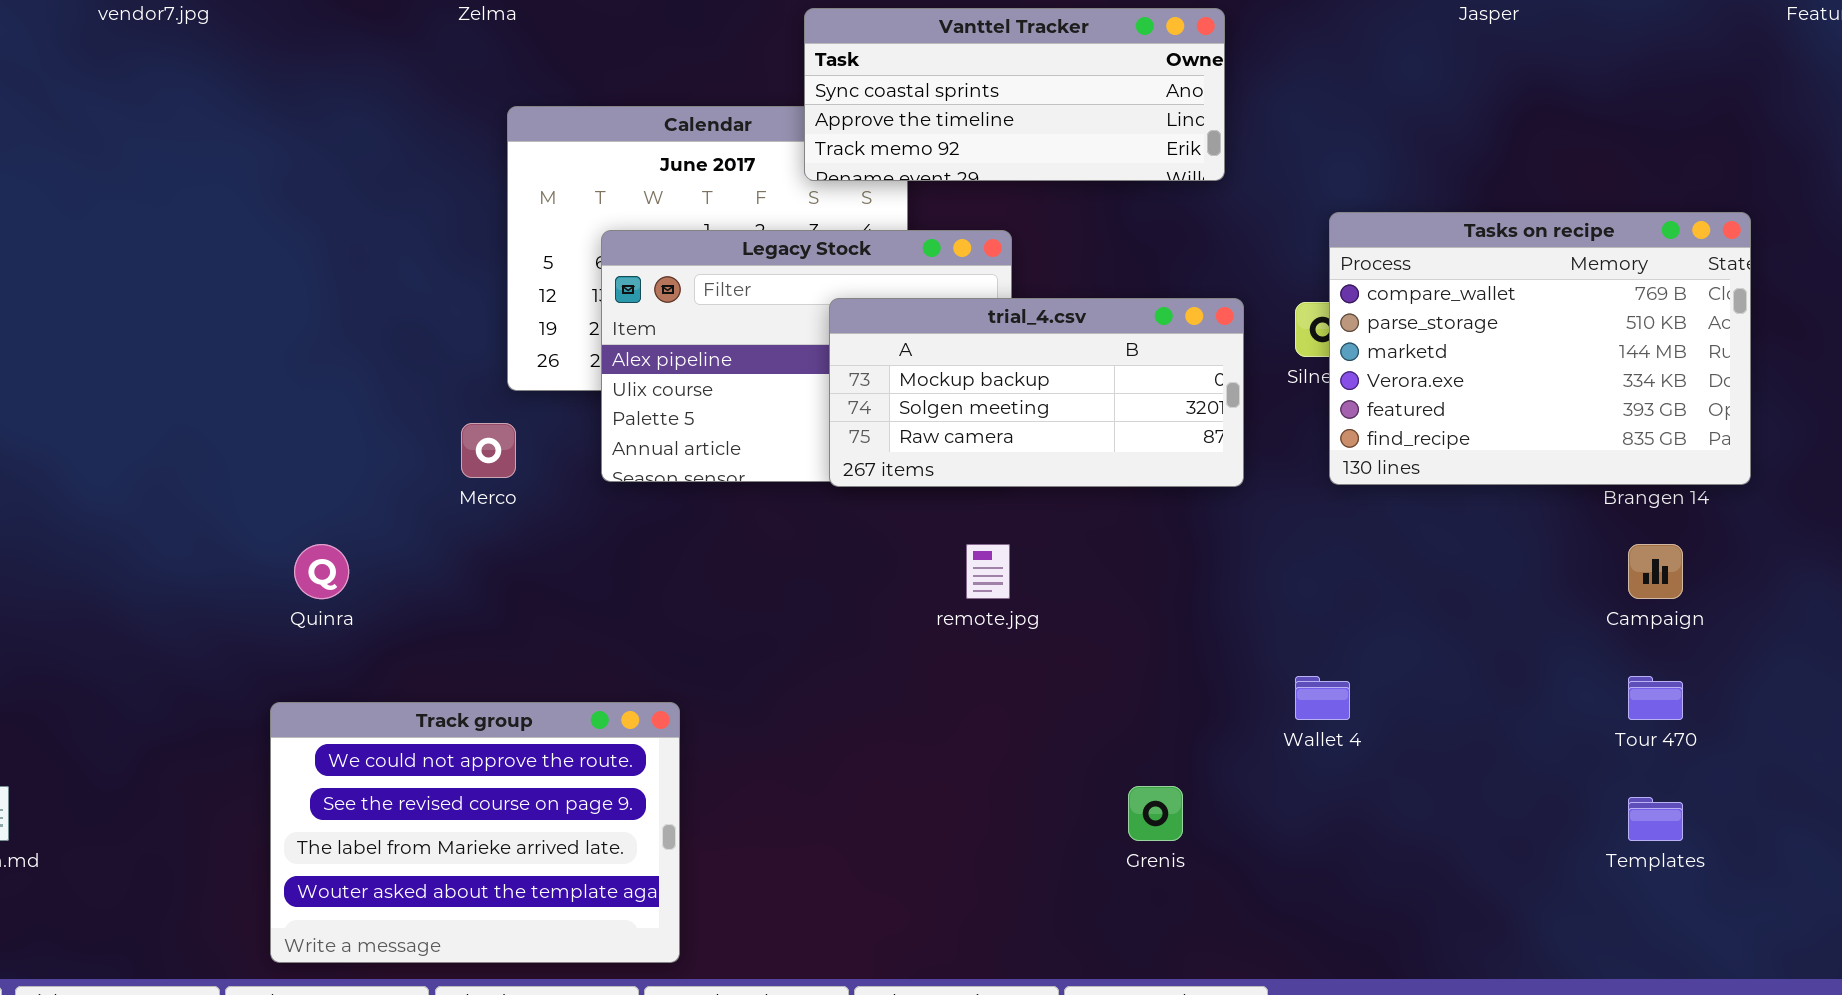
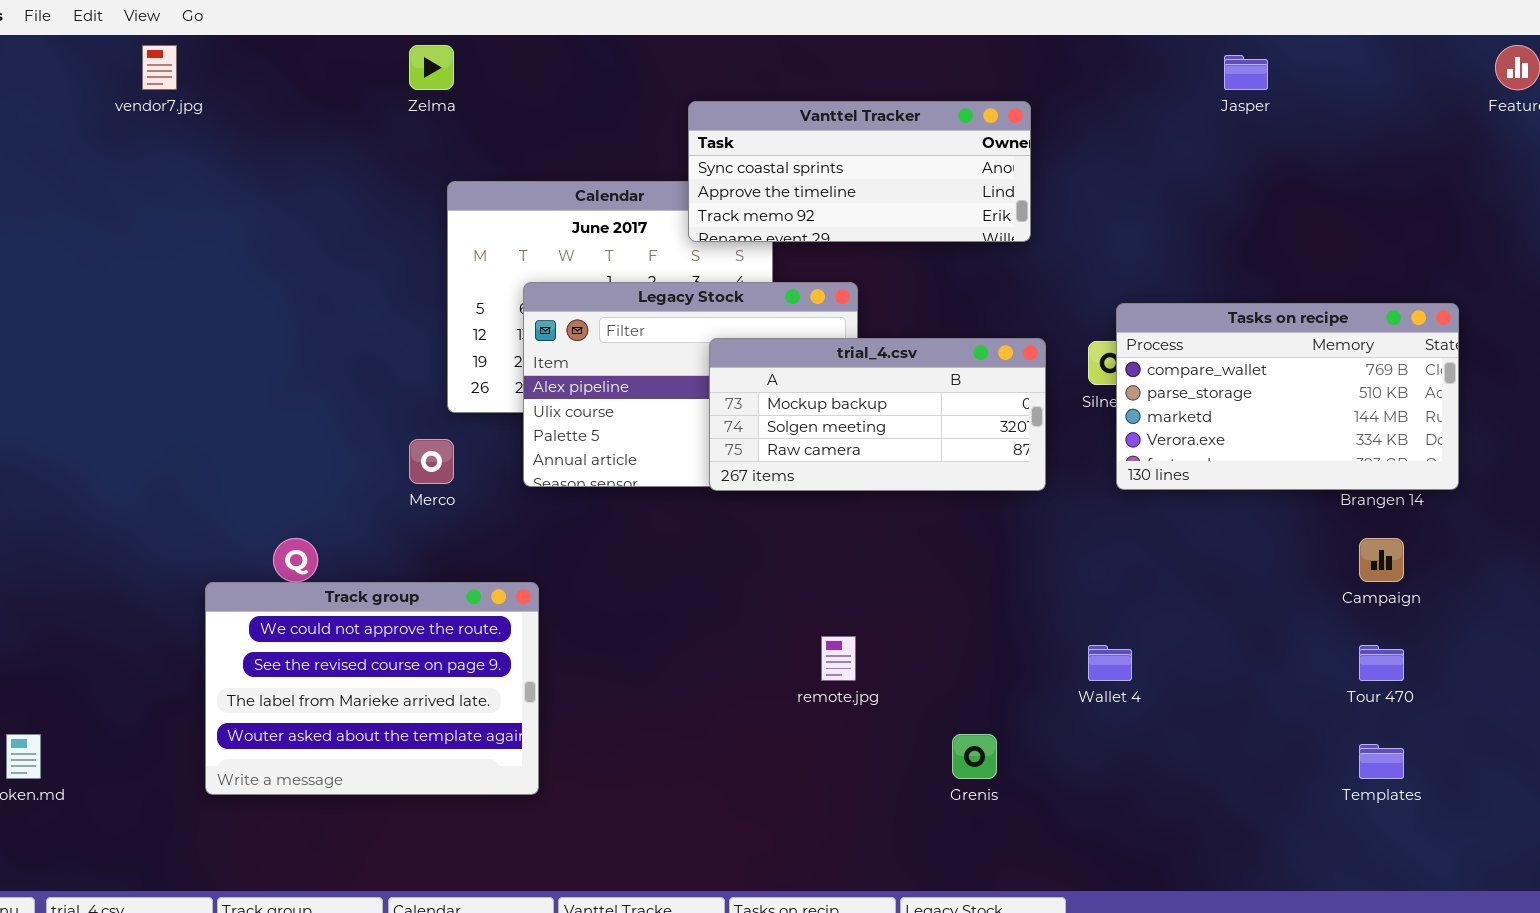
Tasks on recipe: [1329,212,1751,485] -> [1116,303,1459,490], resized
remote.jpg: [966,544,1010,599] -> [821,636,856,681], moved
Track group: [270,702,680,963] -> [205,582,539,795], moved

